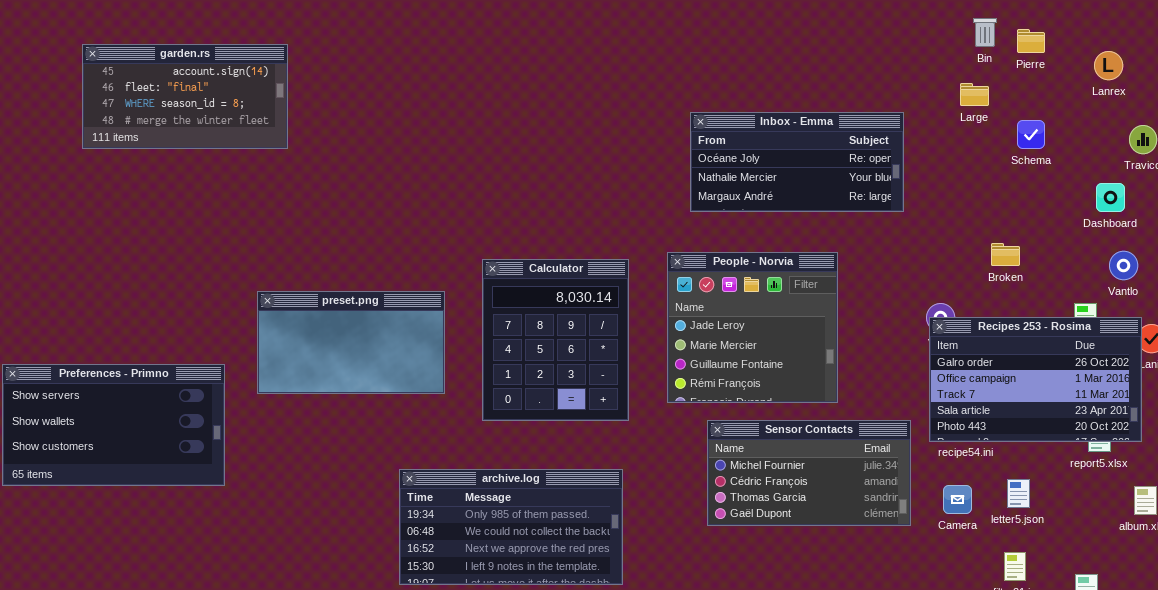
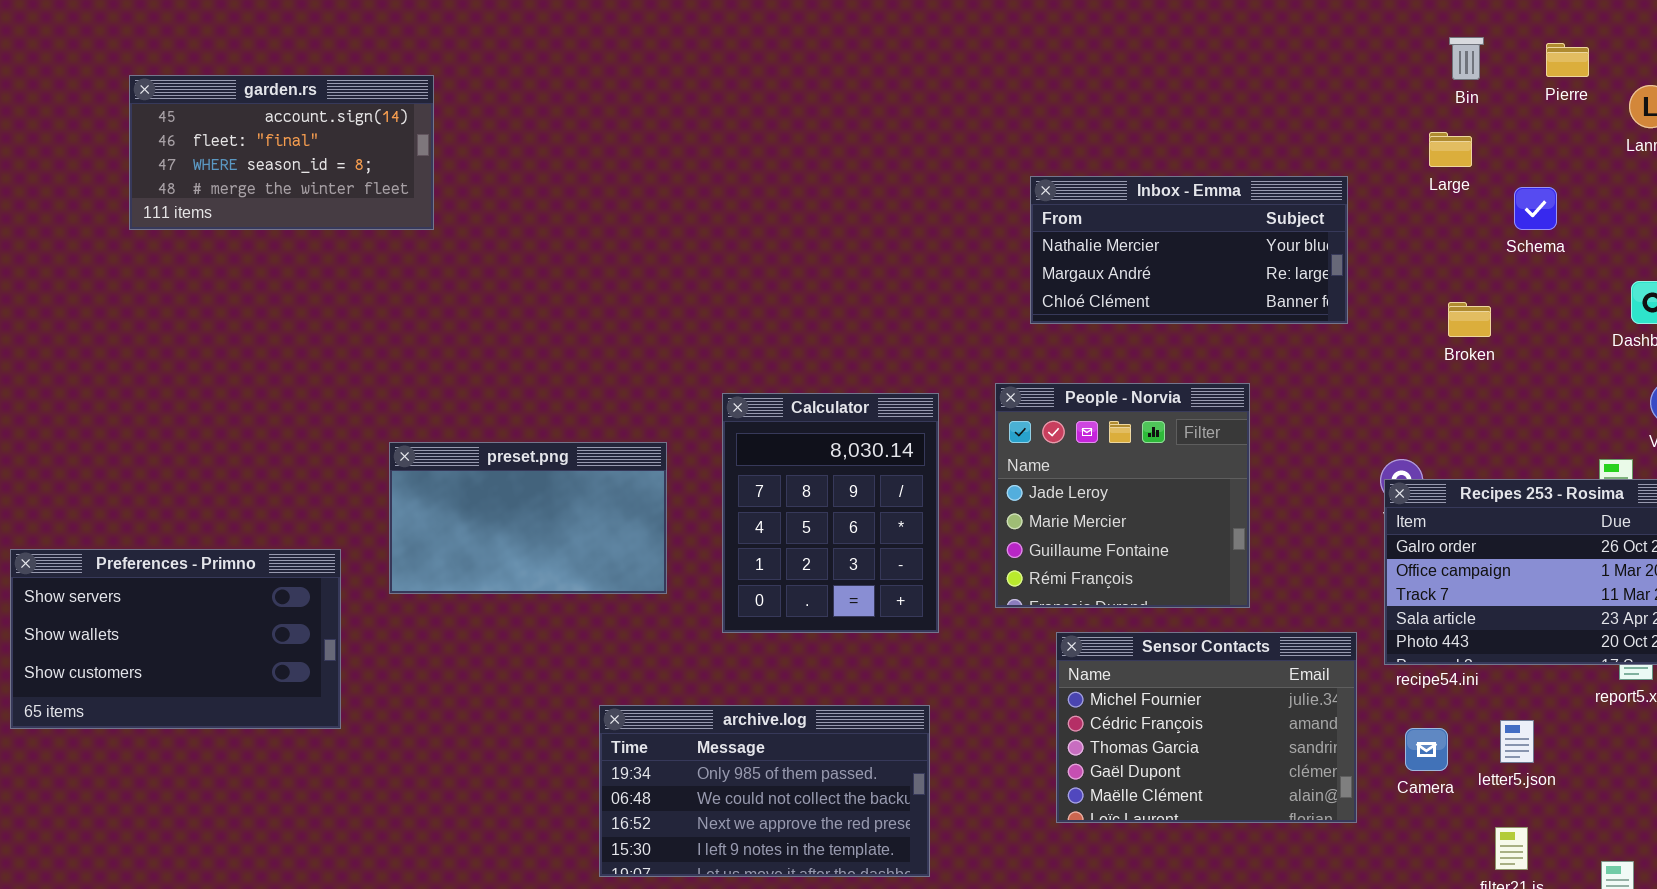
Pierre: [1017,29,1045,53] -> [1546,43,1589,77], moved
Inbox - Emma: [690,112,904,212] -> [1030,176,1348,324], scrolled down 1 row
Broken: [991,243,1020,266] -> [1448,302,1491,337], moved
Sensor Contacts: [707,420,911,526] -> [1056,632,1357,823], resized

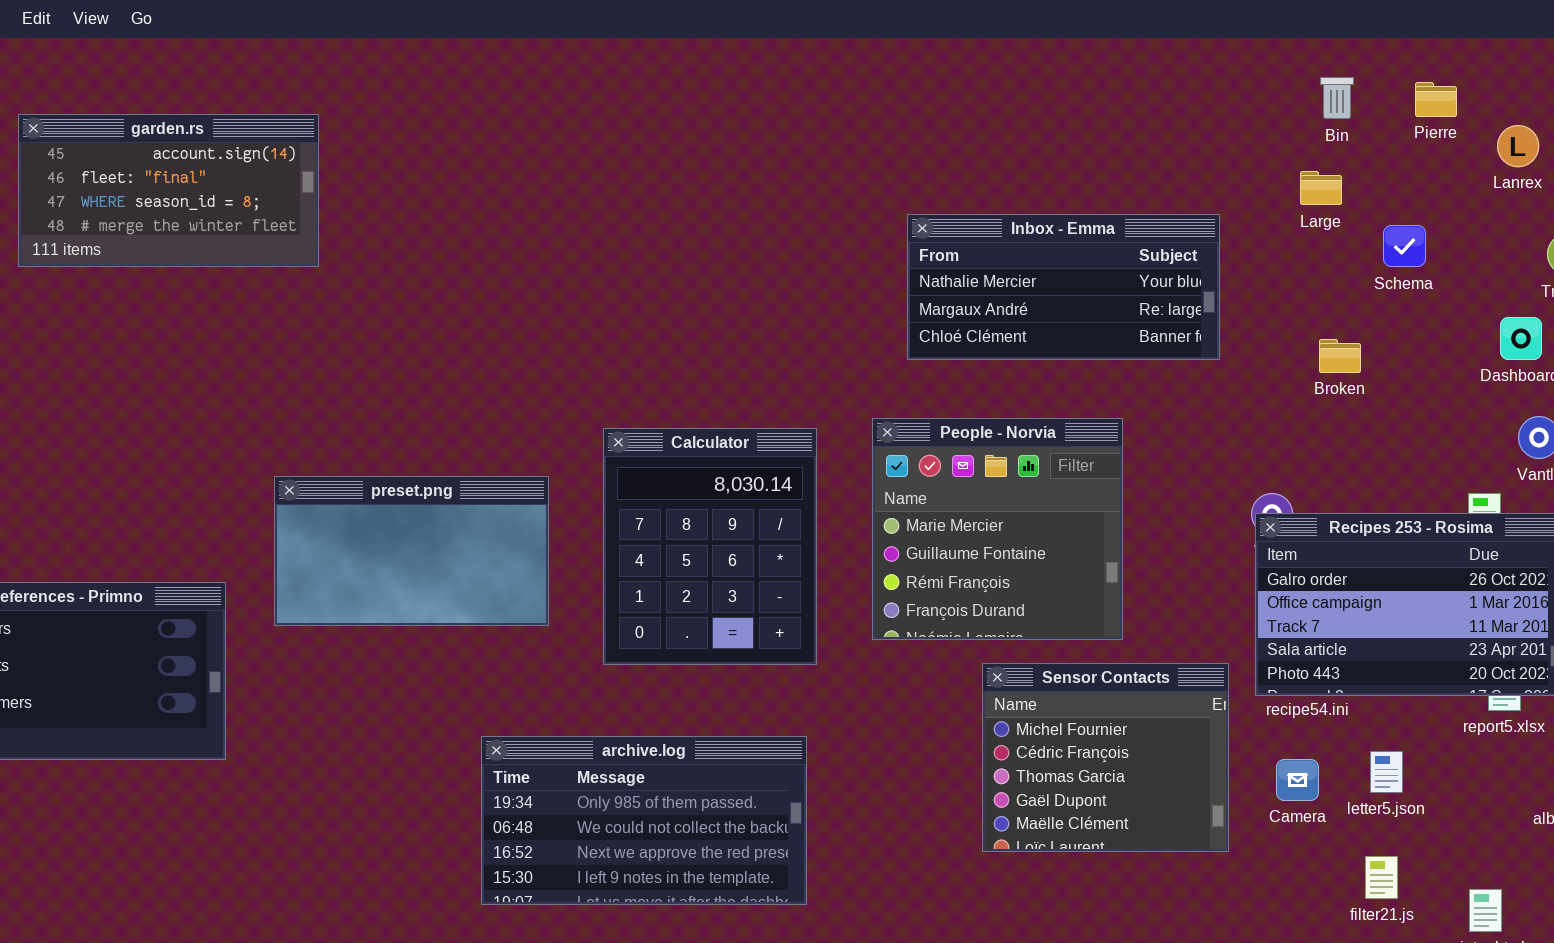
People - Norvia: [995,383,1250,608] -> [872,418,1123,640], scrolled down 1 row
Sensor Contacts: [1056,632,1357,823] -> [982,663,1229,852], resized

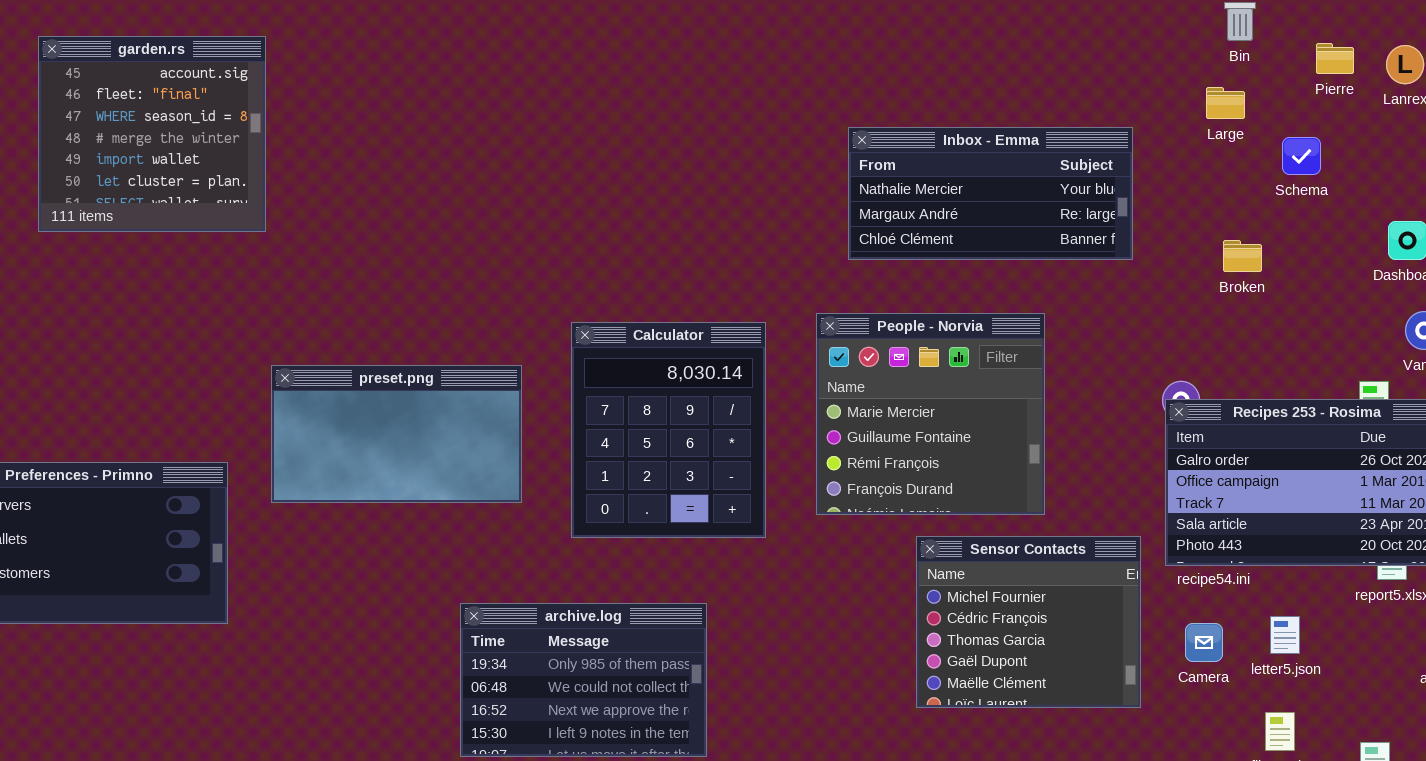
Pierre: [1415,82,1457,117] -> [1316,43,1354,74], moved
garden.rs: [18,114,319,267] -> [38,36,266,232], resized
archive.log: [481,736,807,905] -> [460,603,707,757], resized

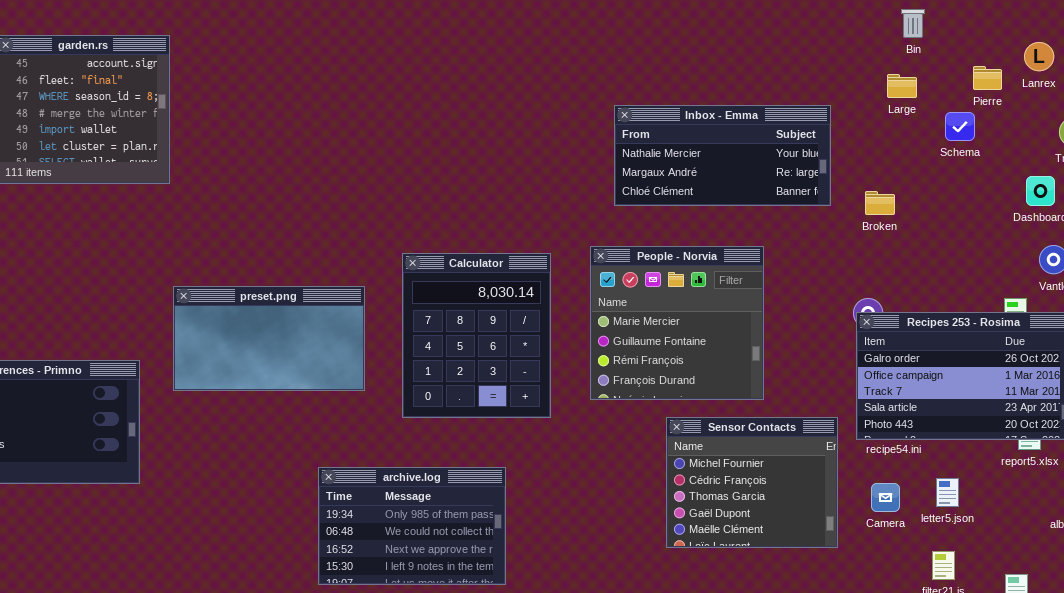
Pierre: [1316,43,1354,74] -> [973,66,1002,90], moved
Broken: [1223,240,1262,272] -> [865,191,895,215], moved

